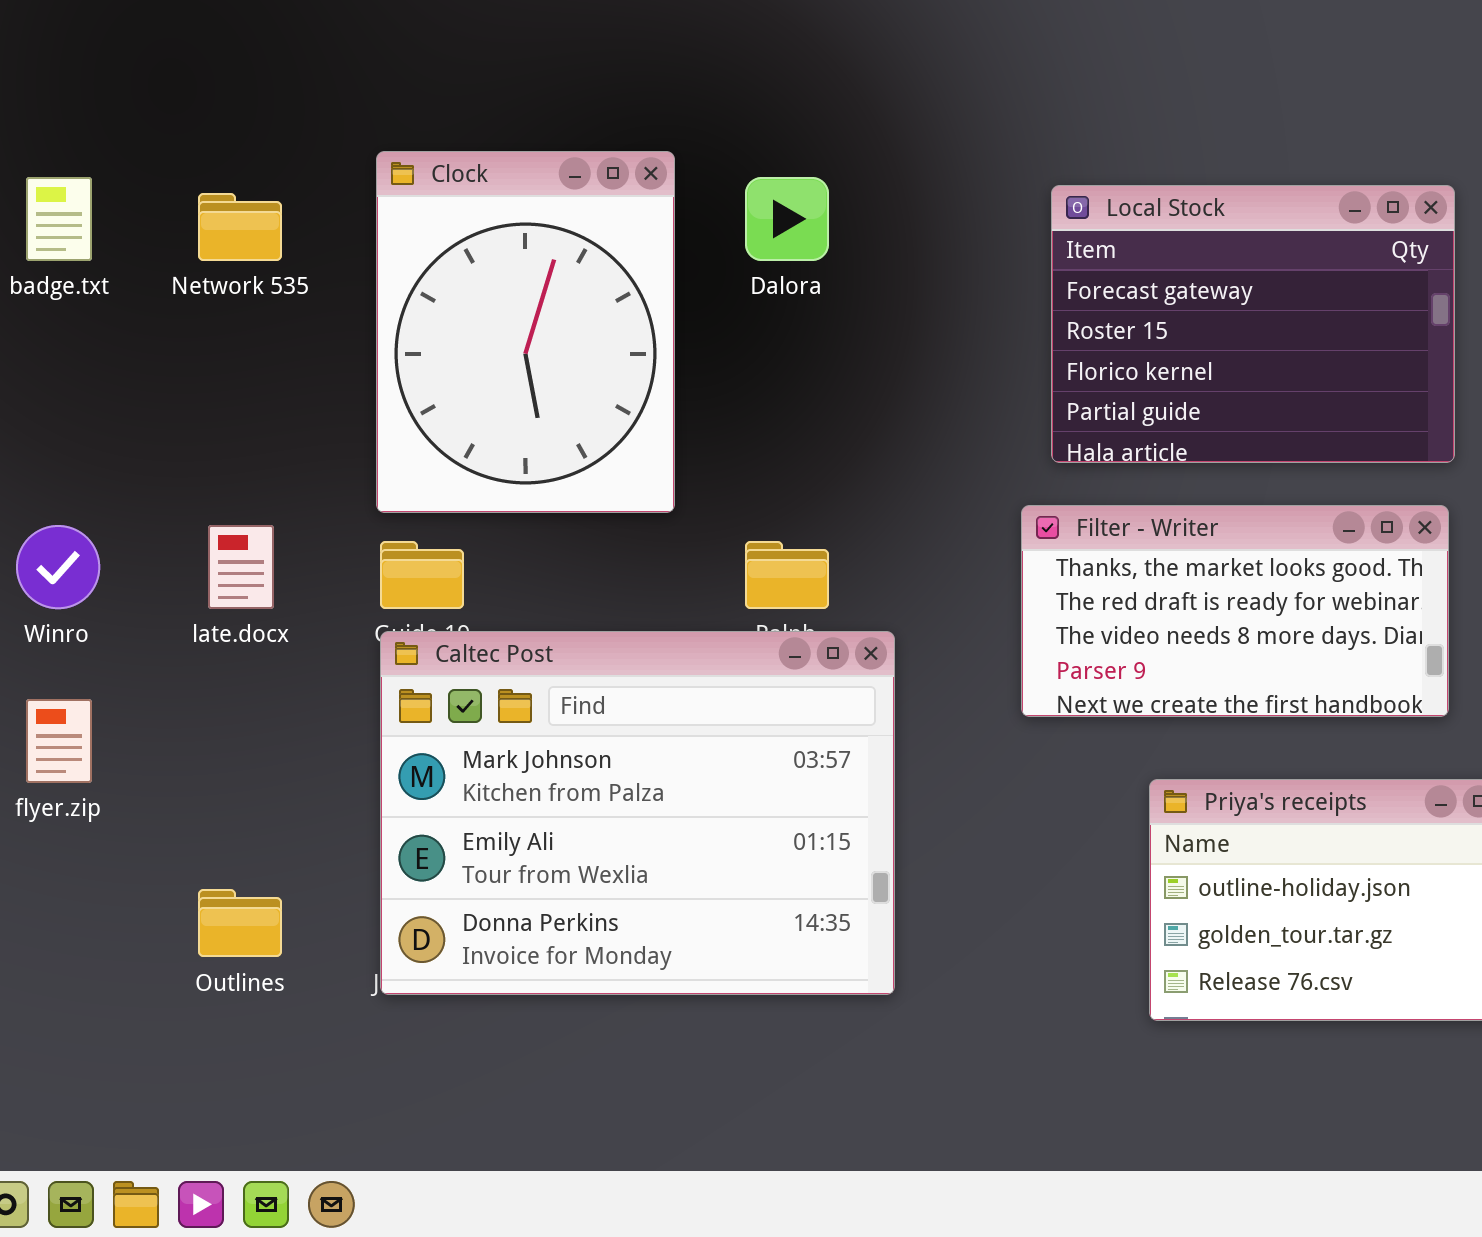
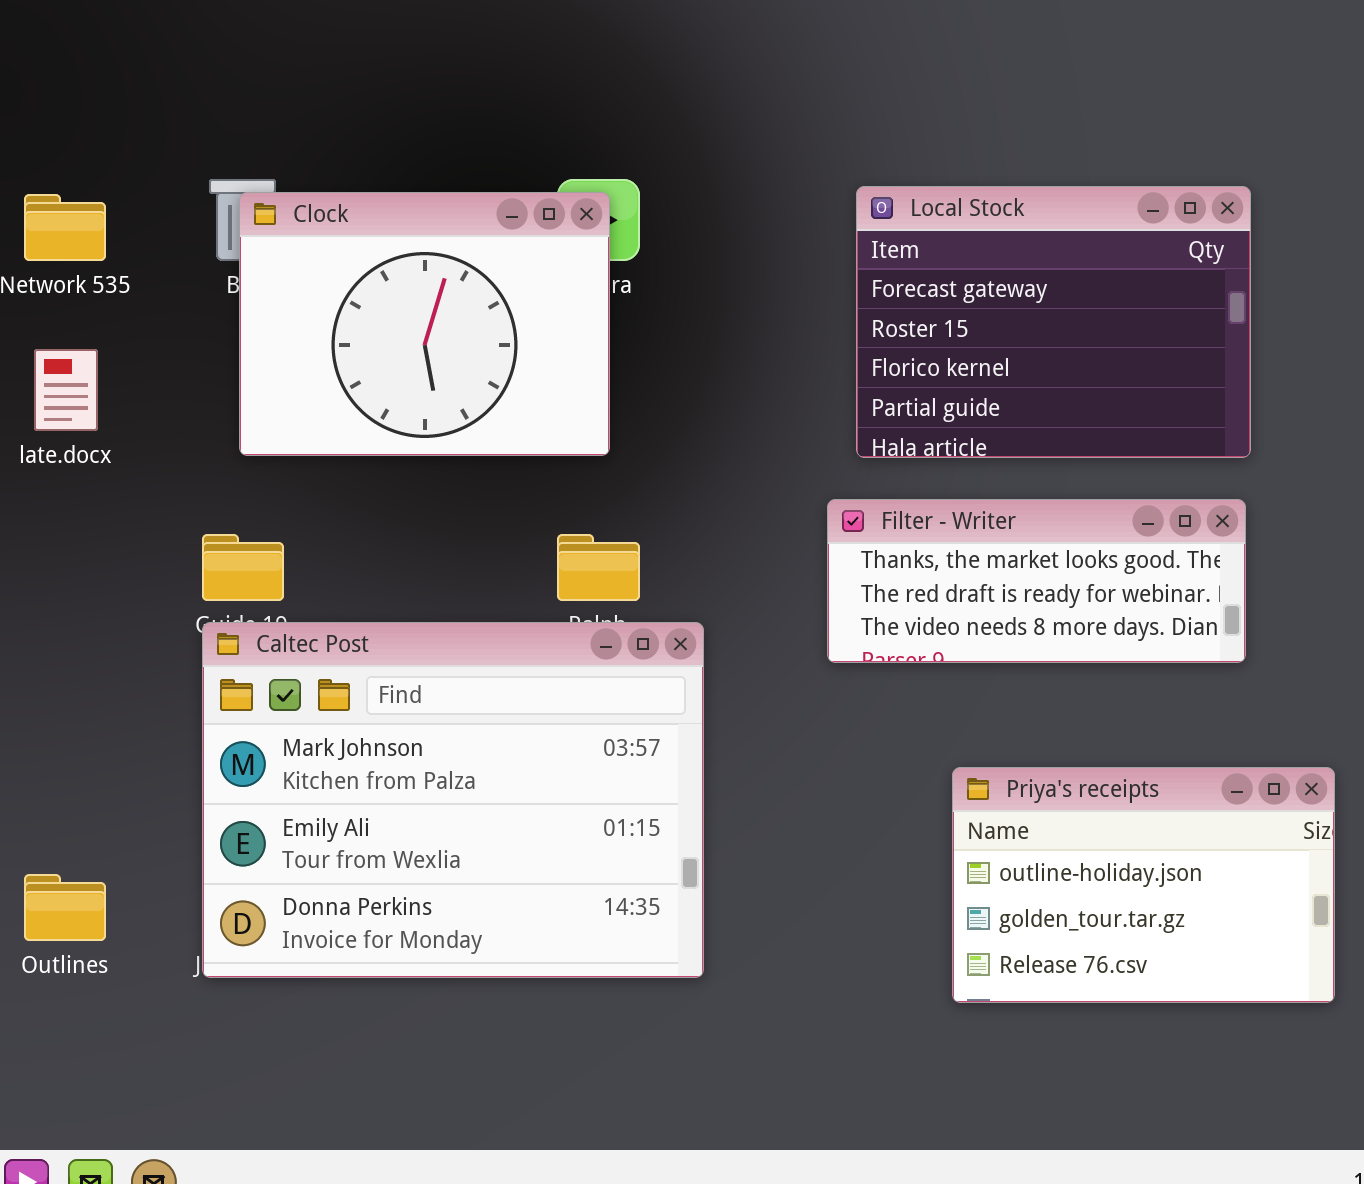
Clock: [376,151,675,513] -> [239,192,610,456], moved, resized
Filter - Writer: [1021,505,1449,717] -> [827,499,1246,663], resized
late.docx: [208,525,274,609] -> [34,349,98,431], moved

